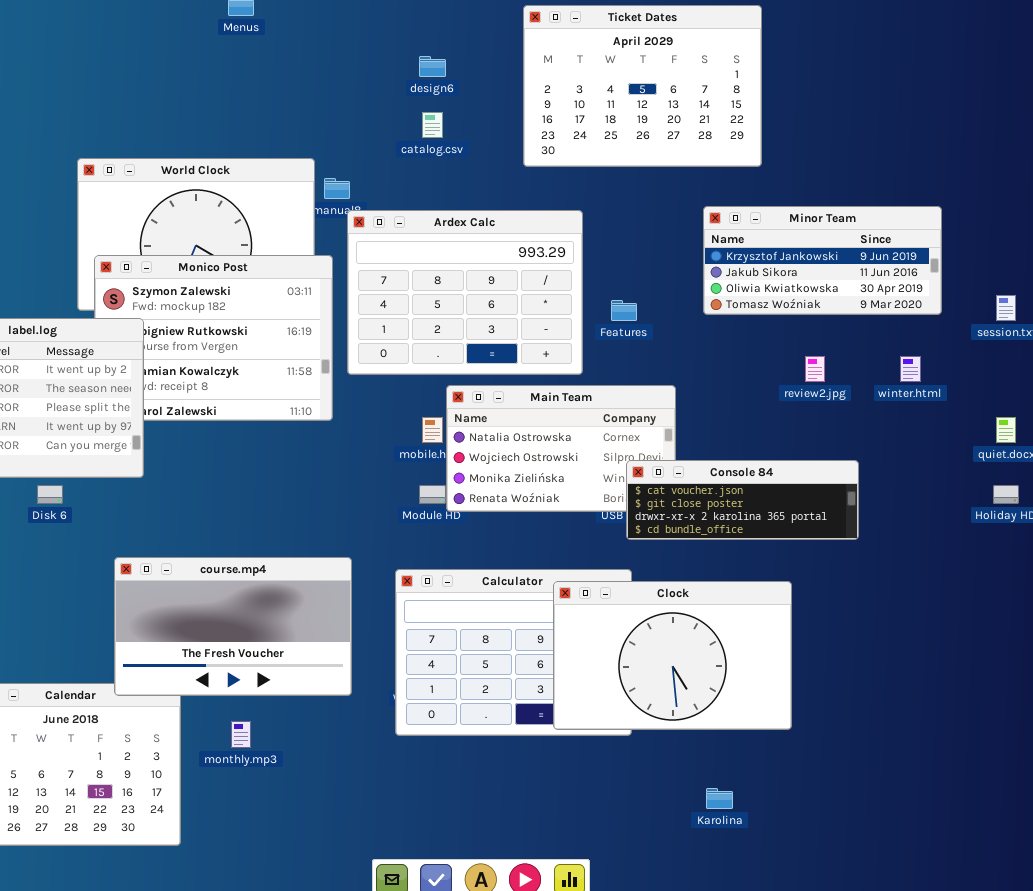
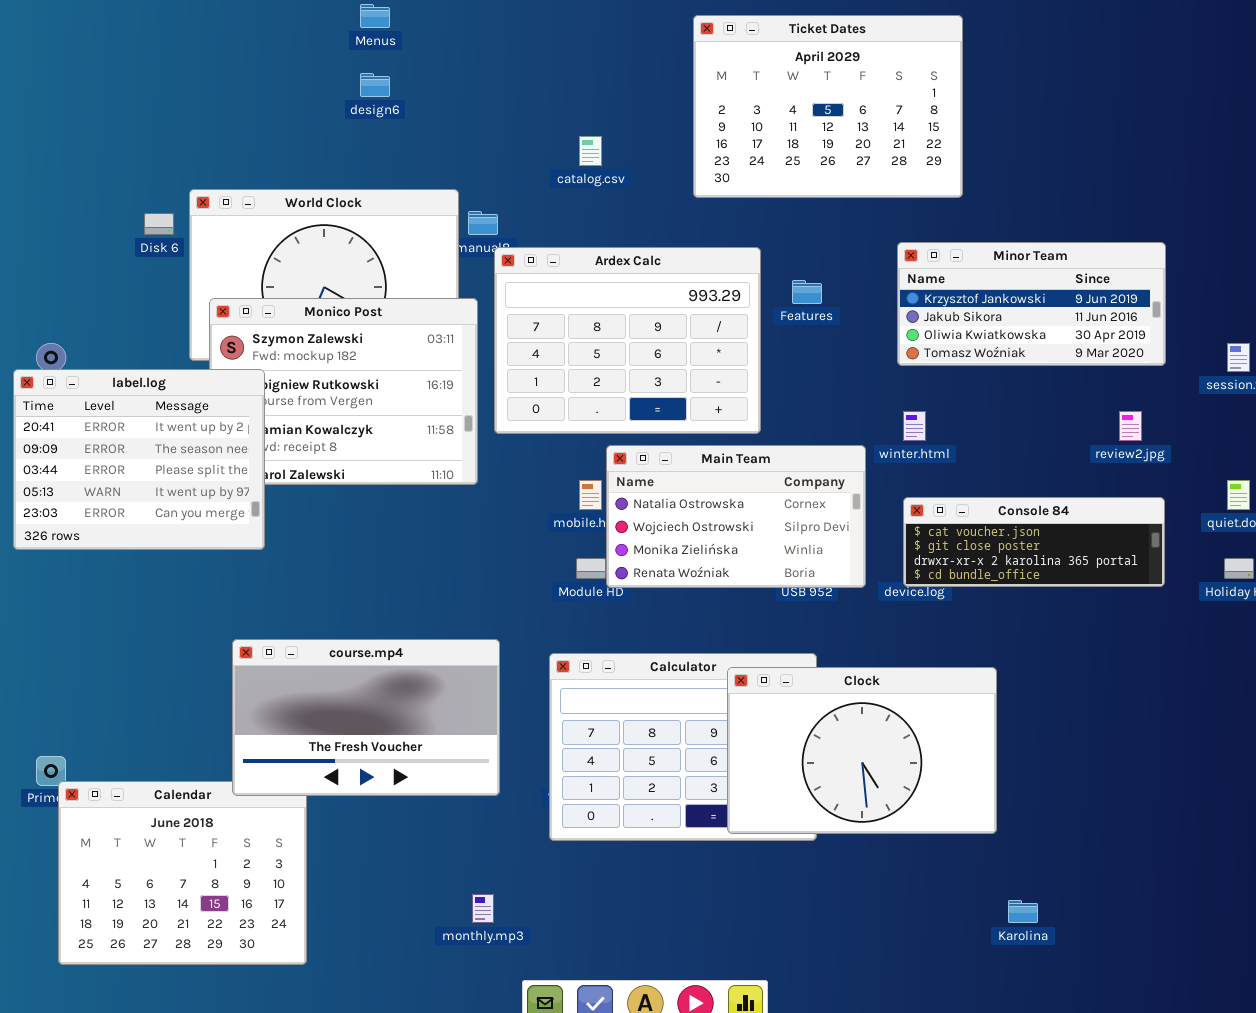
design6: [419,56,446,77] -> [360,73,390,97], moved
Features: [611,300,637,321] -> [792,280,822,304], moved
review2.jpg: [805,356,825,382] -> [1119,411,1142,441], moved
winter.html: [900,356,921,382] -> [903,411,926,441], moved
Console 84: [626,460,859,540] -> [903,497,1165,587], moved
Disk 6: [37,485,63,504] -> [144,213,174,235], moved
monthly.mp3: [231,721,251,748] -> [472,894,494,923], moved
Karolina: [706,788,733,809] -> [1008,900,1038,923], moved

